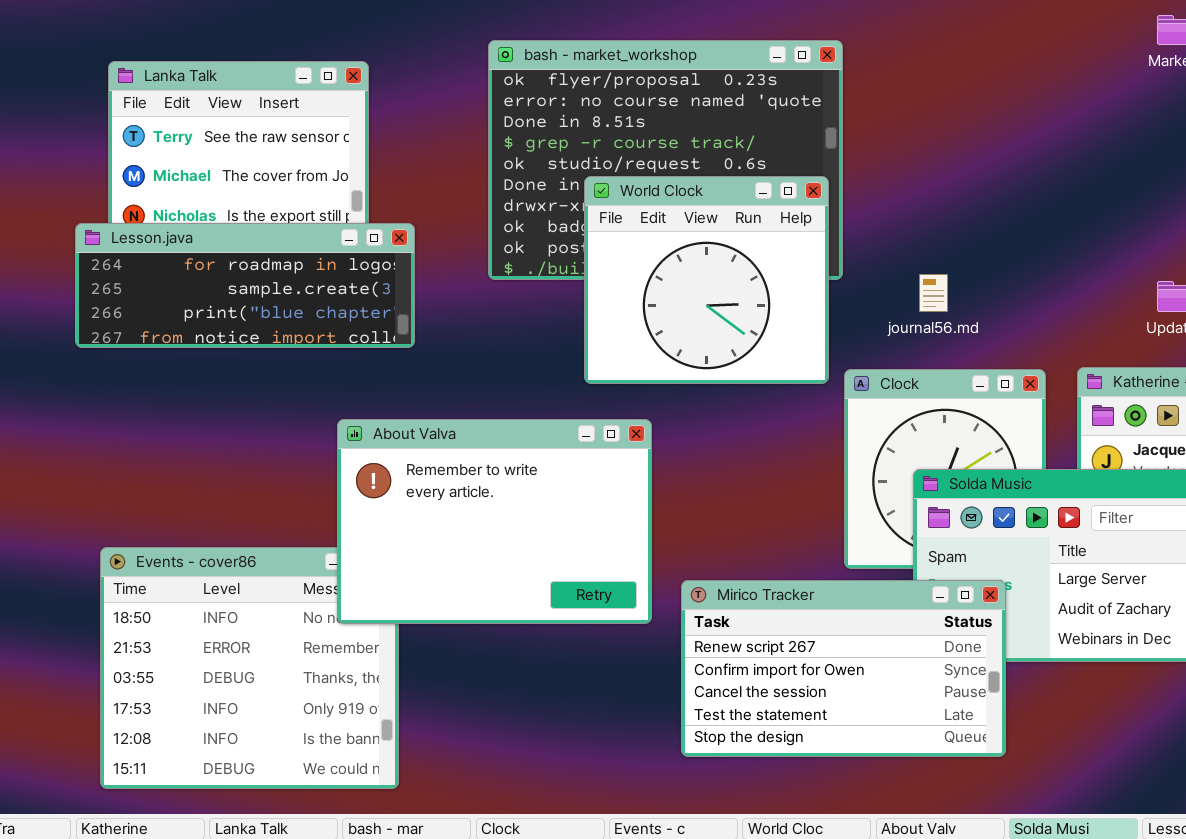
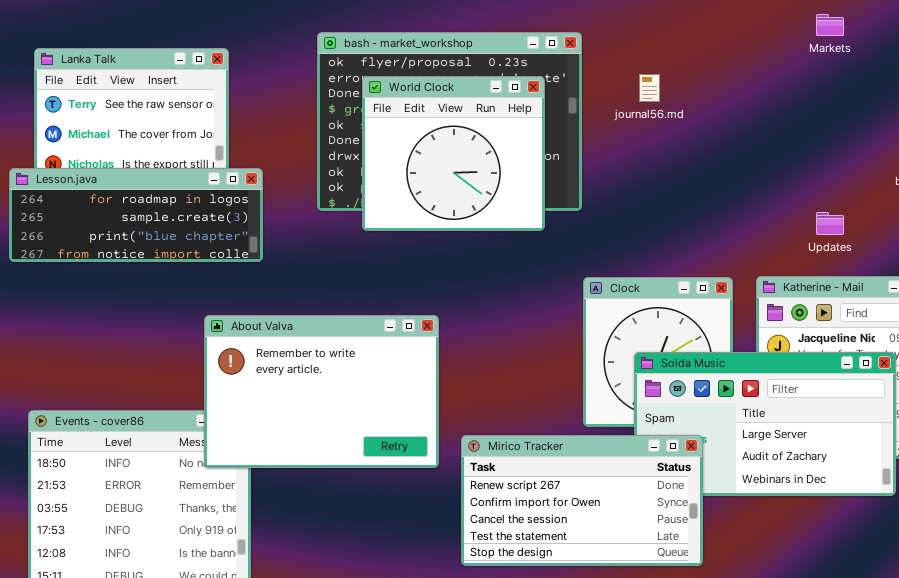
World Clock: [584,176,829,384] -> [362,76,545,231], moved
journal56.md: [919,274,948,312] -> [639,74,660,102], moved

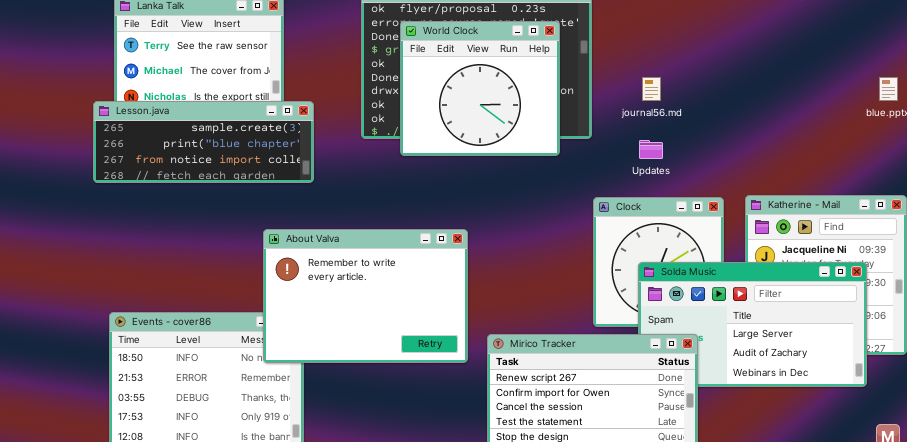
journal56.md: [639,74,660,102] -> [642,77,661,101], moved
Lesson.java: [9,168,263,262] -> [93,101,314,183], scrolled down 1 row
Updates: [816,212,844,235] -> [639,140,663,159], moved

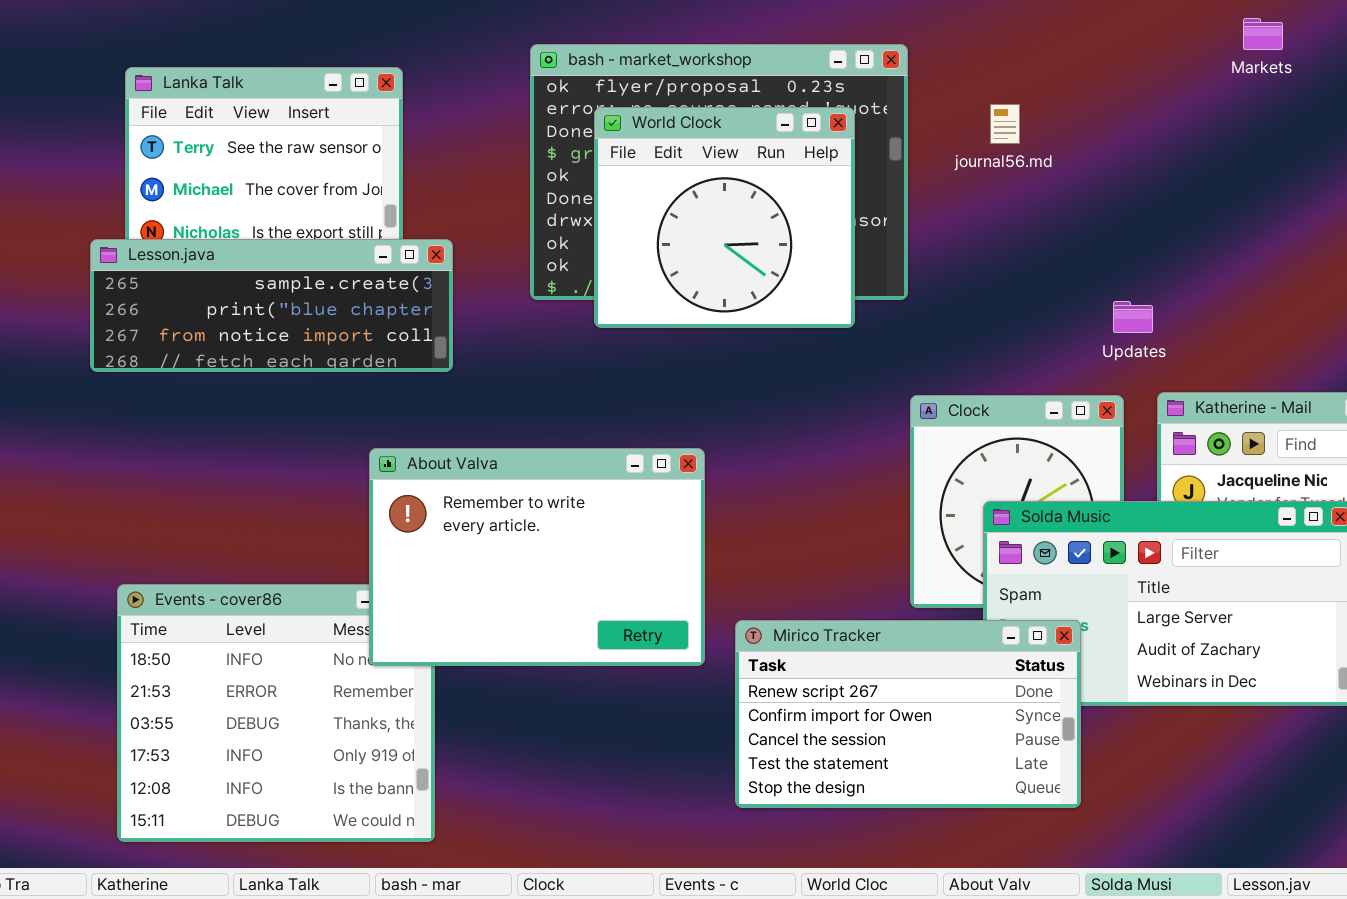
journal56.md: [642,77,661,101] -> [990,104,1020,144], moved
Updates: [639,140,663,159] -> [1113,301,1153,333], moved

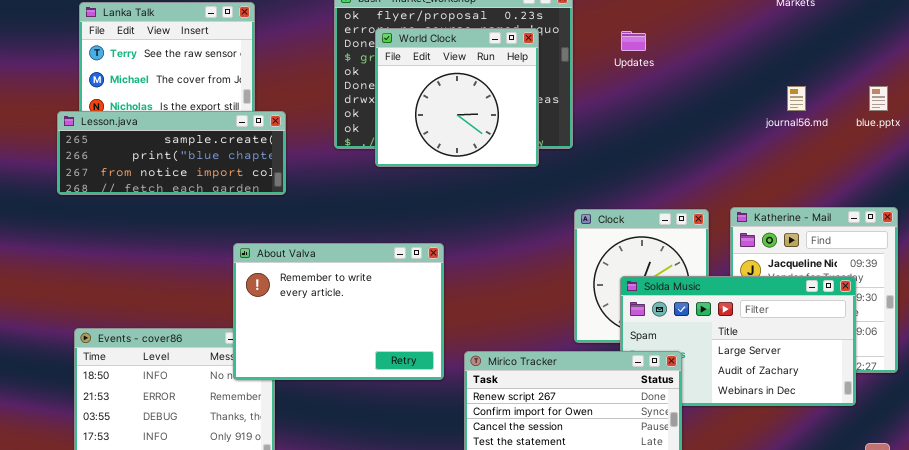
journal56.md: [990,104,1020,144] -> [787,86,806,111], moved
Updates: [1113,301,1153,333] -> [621,31,646,51], moved

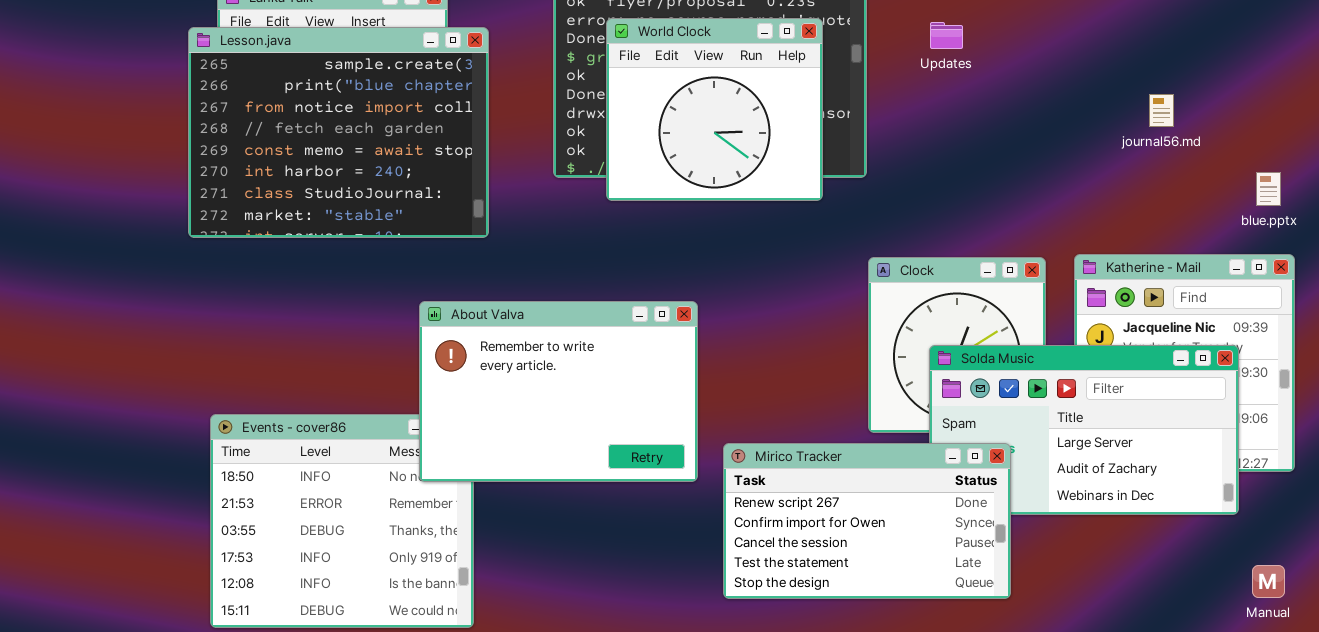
blue.pptx: [869,86,888,111] -> [1256,172,1281,206], moved
Lesson.java: [57,111,286,195] -> [188,27,489,238], resized

